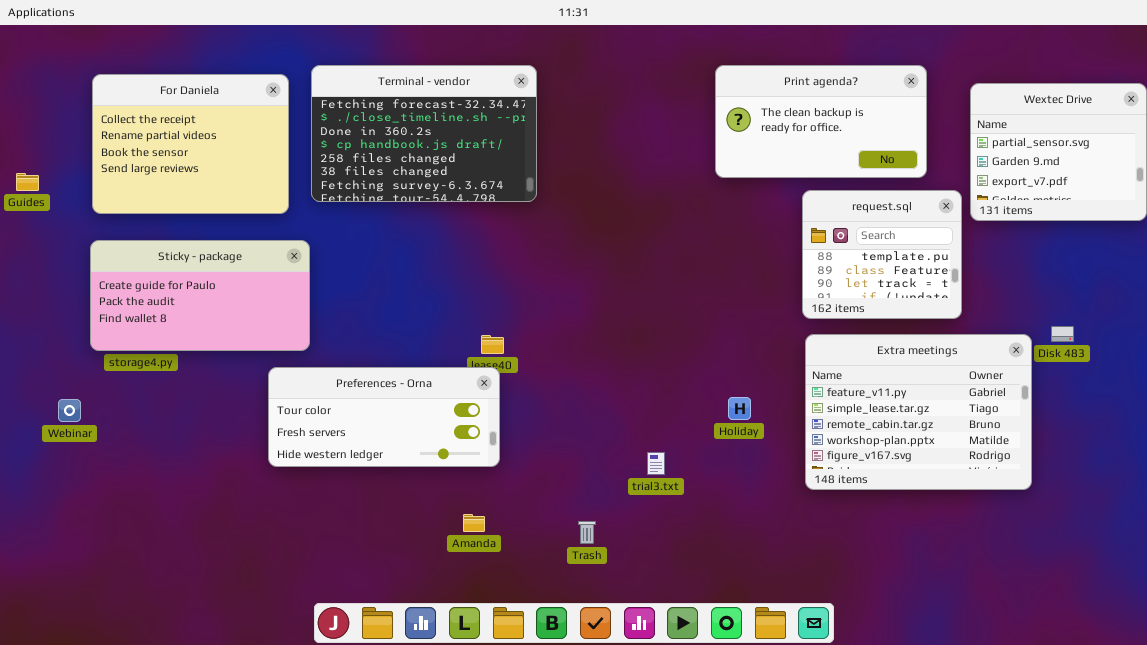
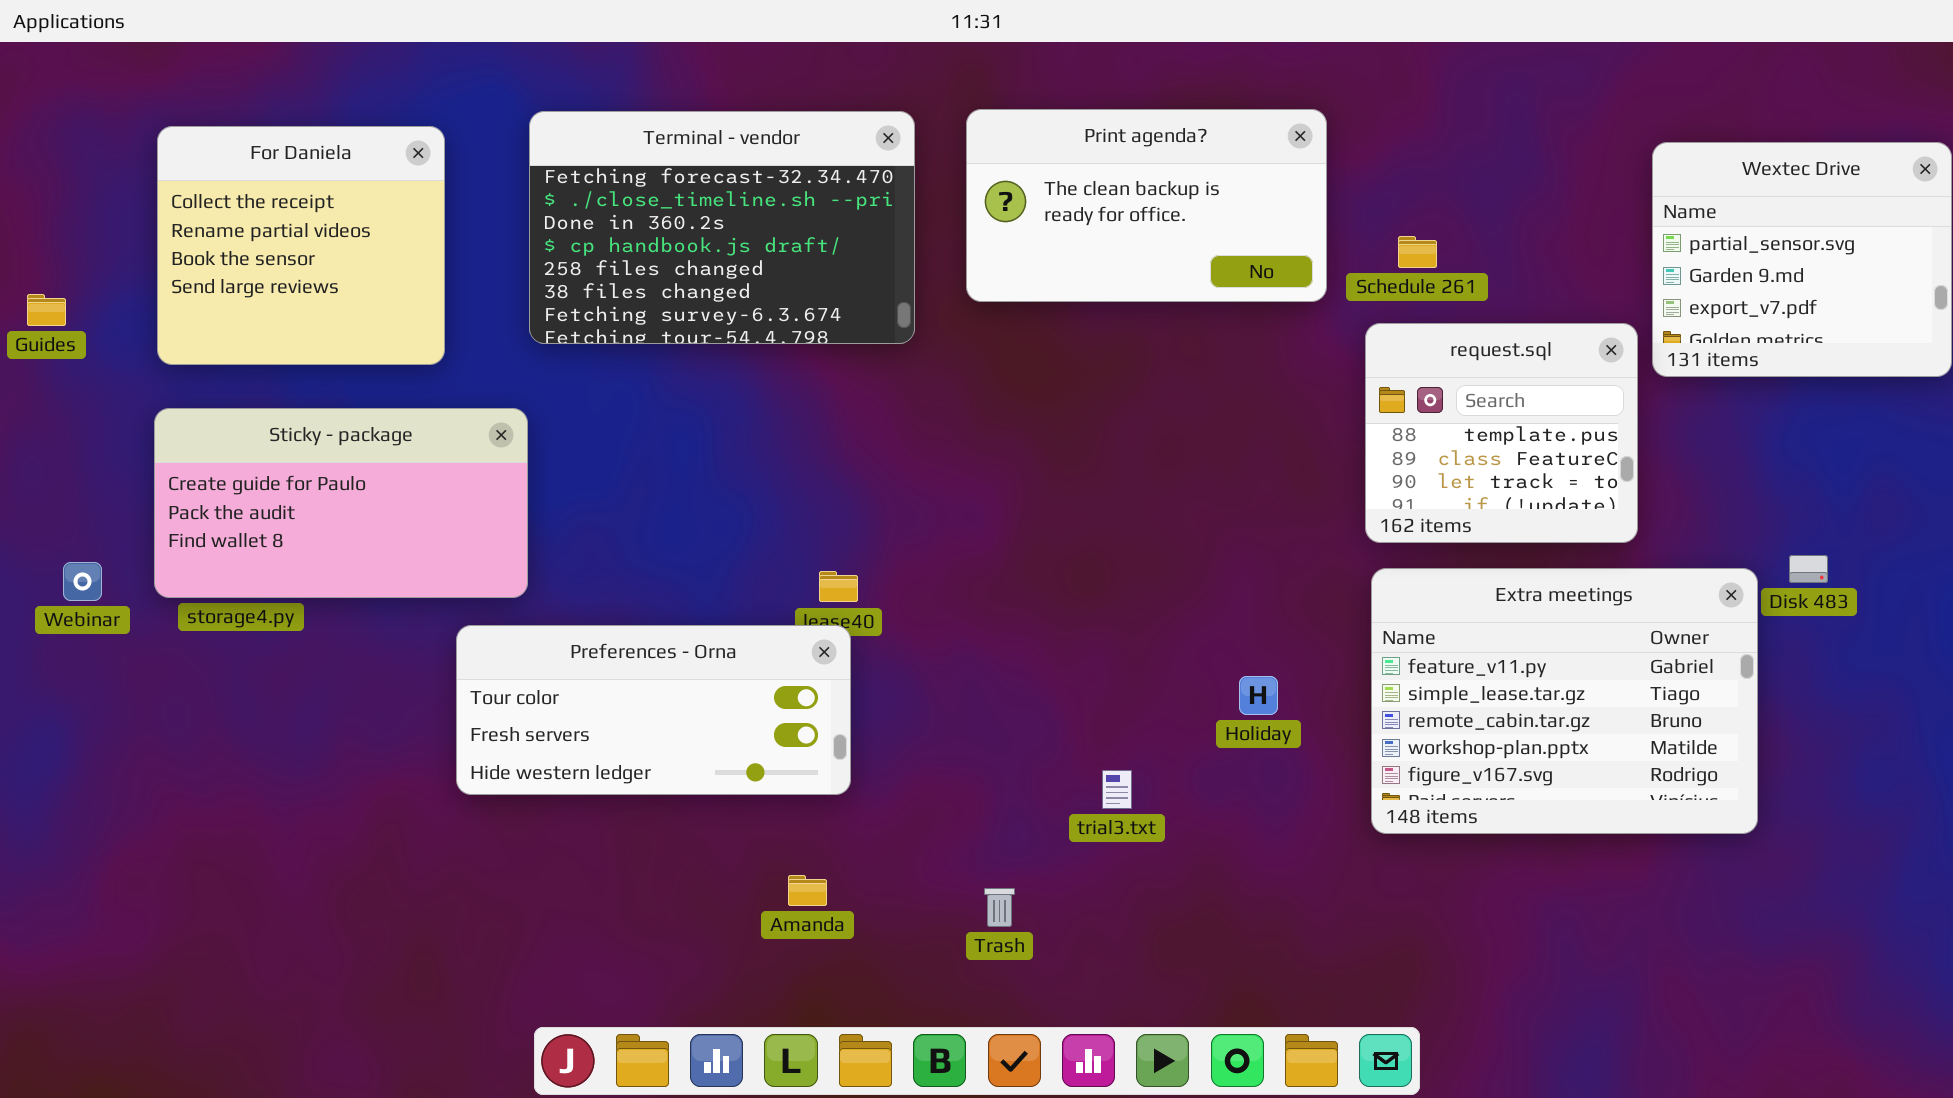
Print agenda?: [715,65,927,178] -> [966,109,1327,302], moved
For Daniela: [92,74,289,214] -> [157,126,445,365], resized
Webinar: [58,399,81,422] -> [63,562,102,601], moved

